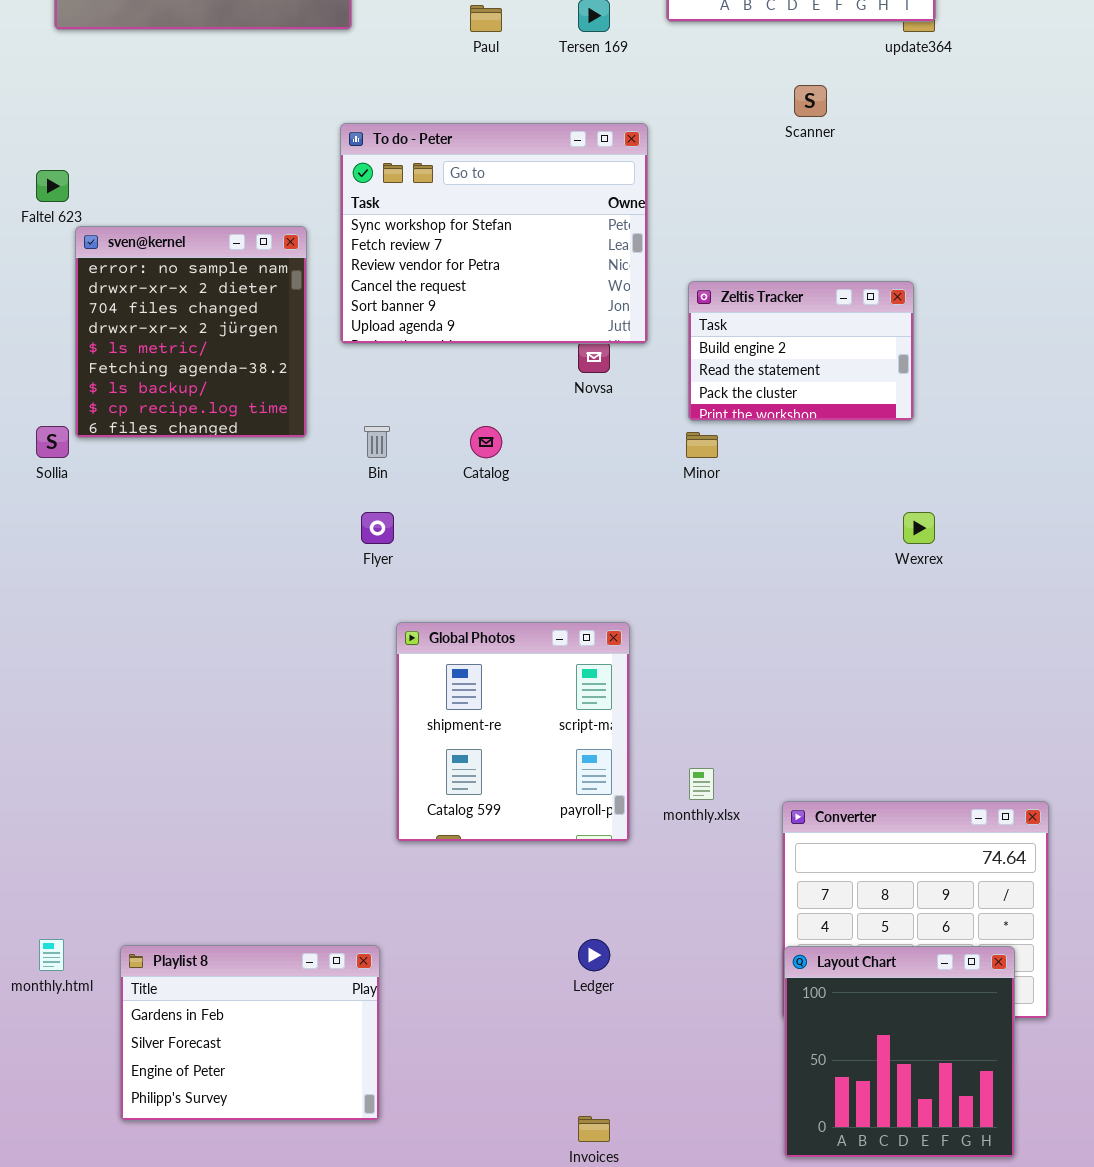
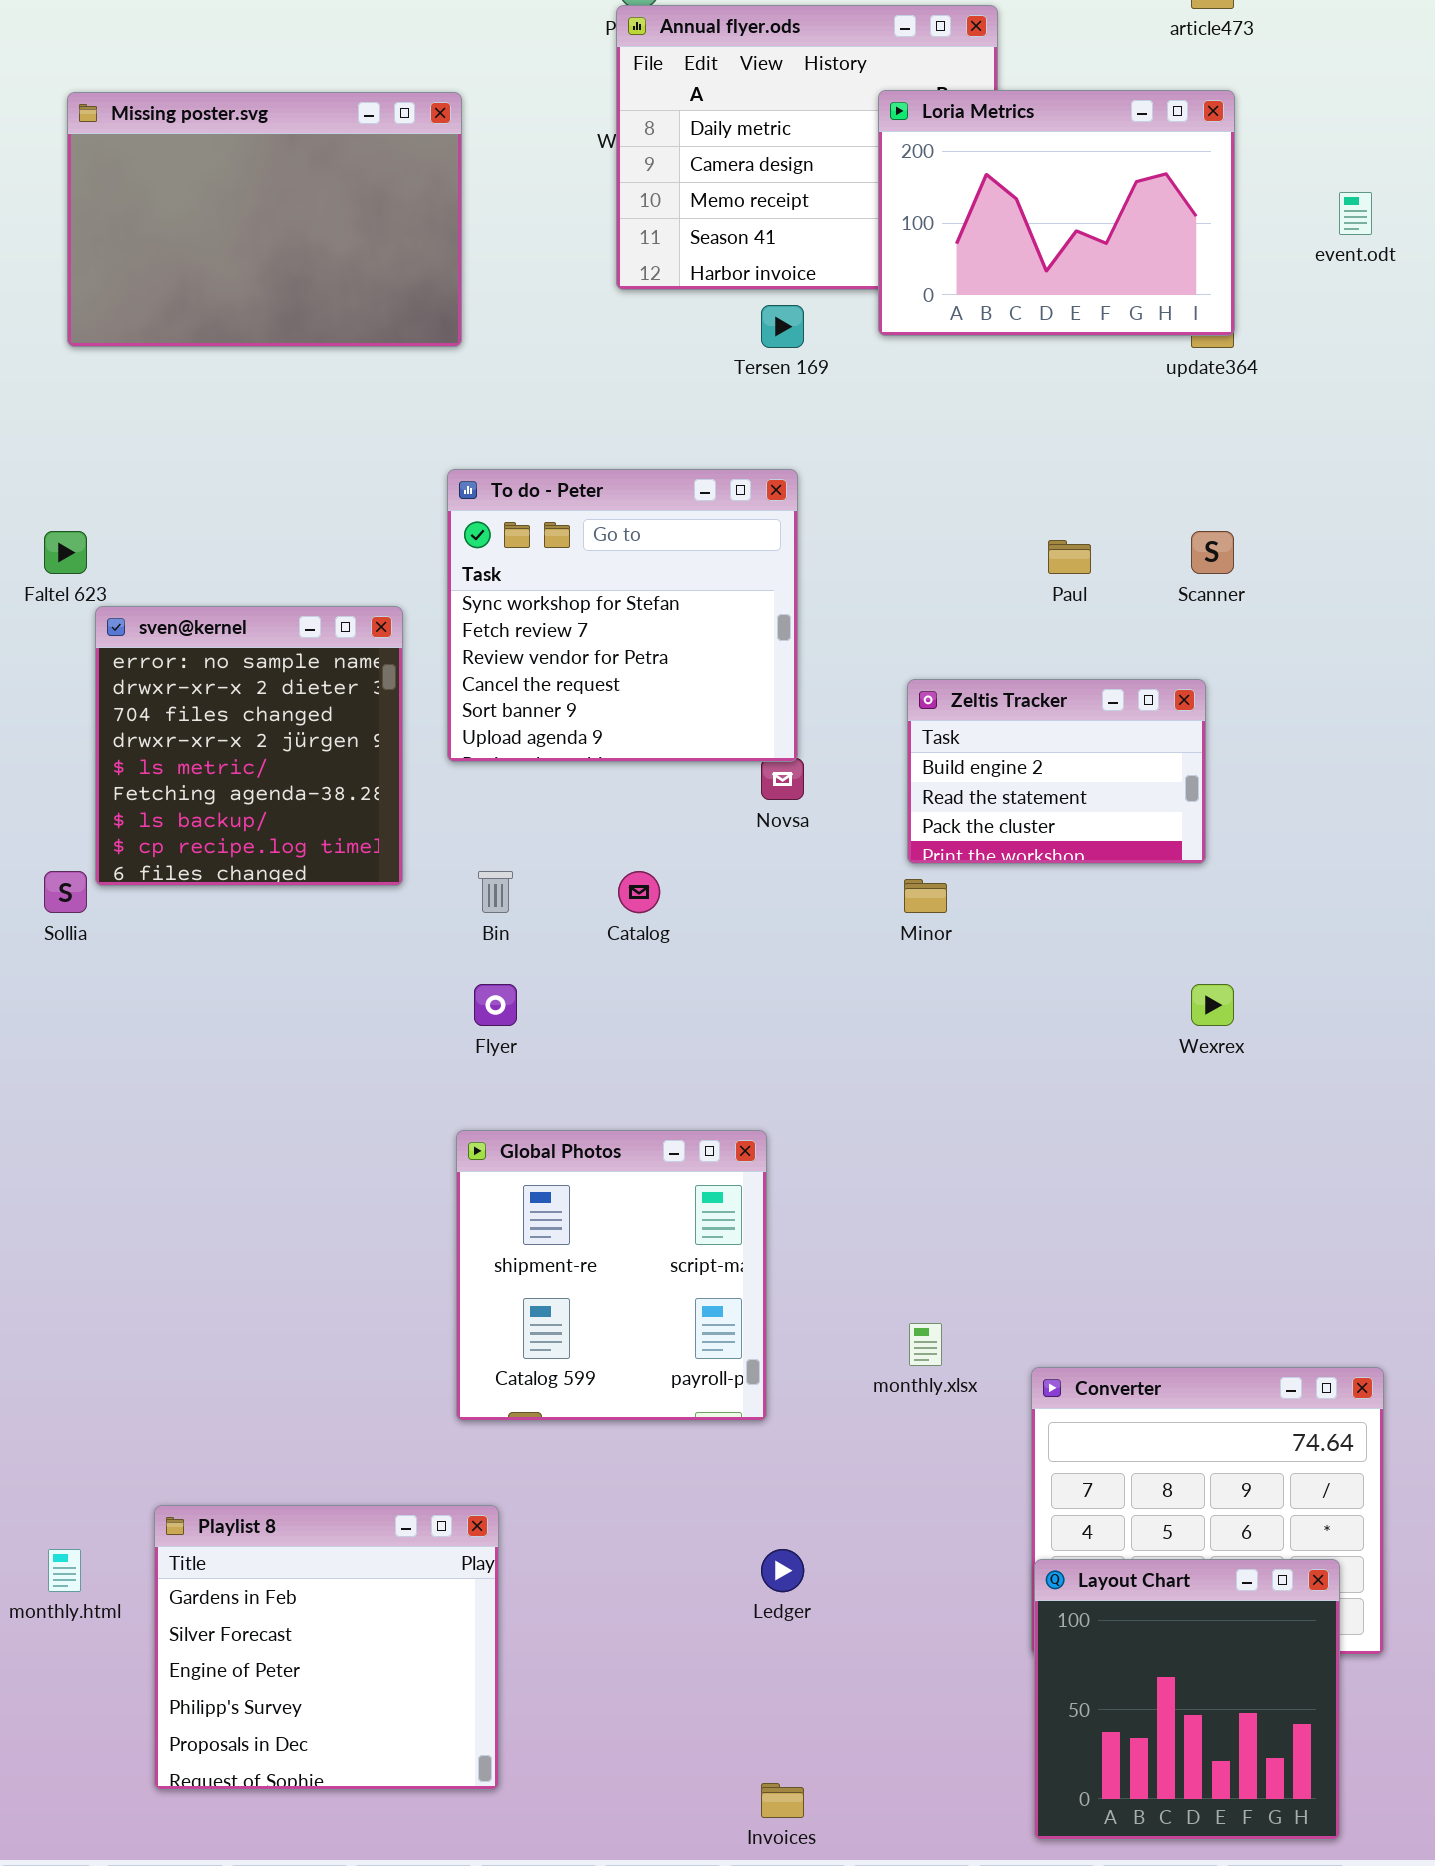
Paul: [470,5,502,32] -> [1048,540,1091,574], moved
Scanner: [794,85,827,117] -> [1191,531,1234,574], moved
To do - Peter: [340,123,648,344] -> [447,469,798,762], resized
Global Photos: [396,622,630,842] -> [456,1130,767,1421], moved
Playlist 8: [120,945,380,1121] -> [154,1505,499,1790], resized

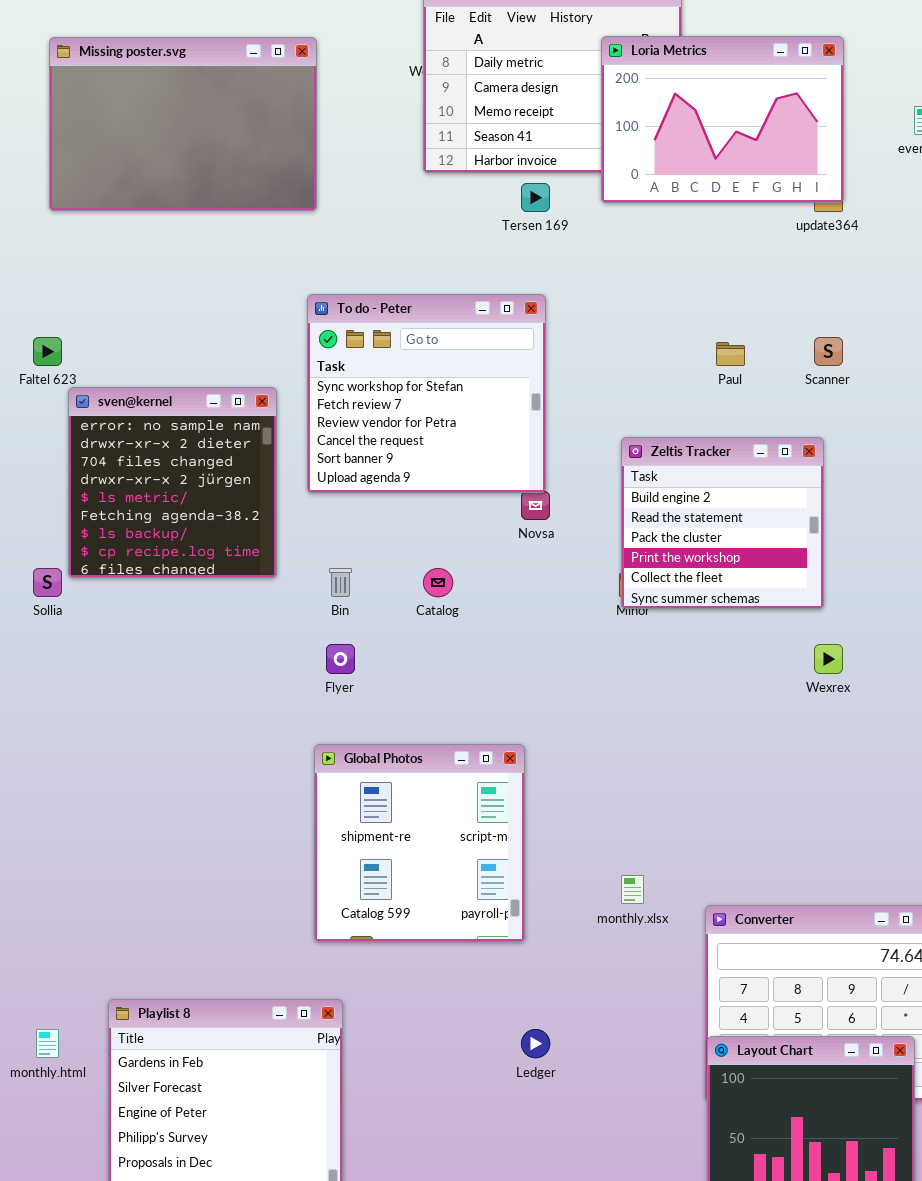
Zeltis Tracker: [907,679,1206,864] -> [621,437,824,609], resized

